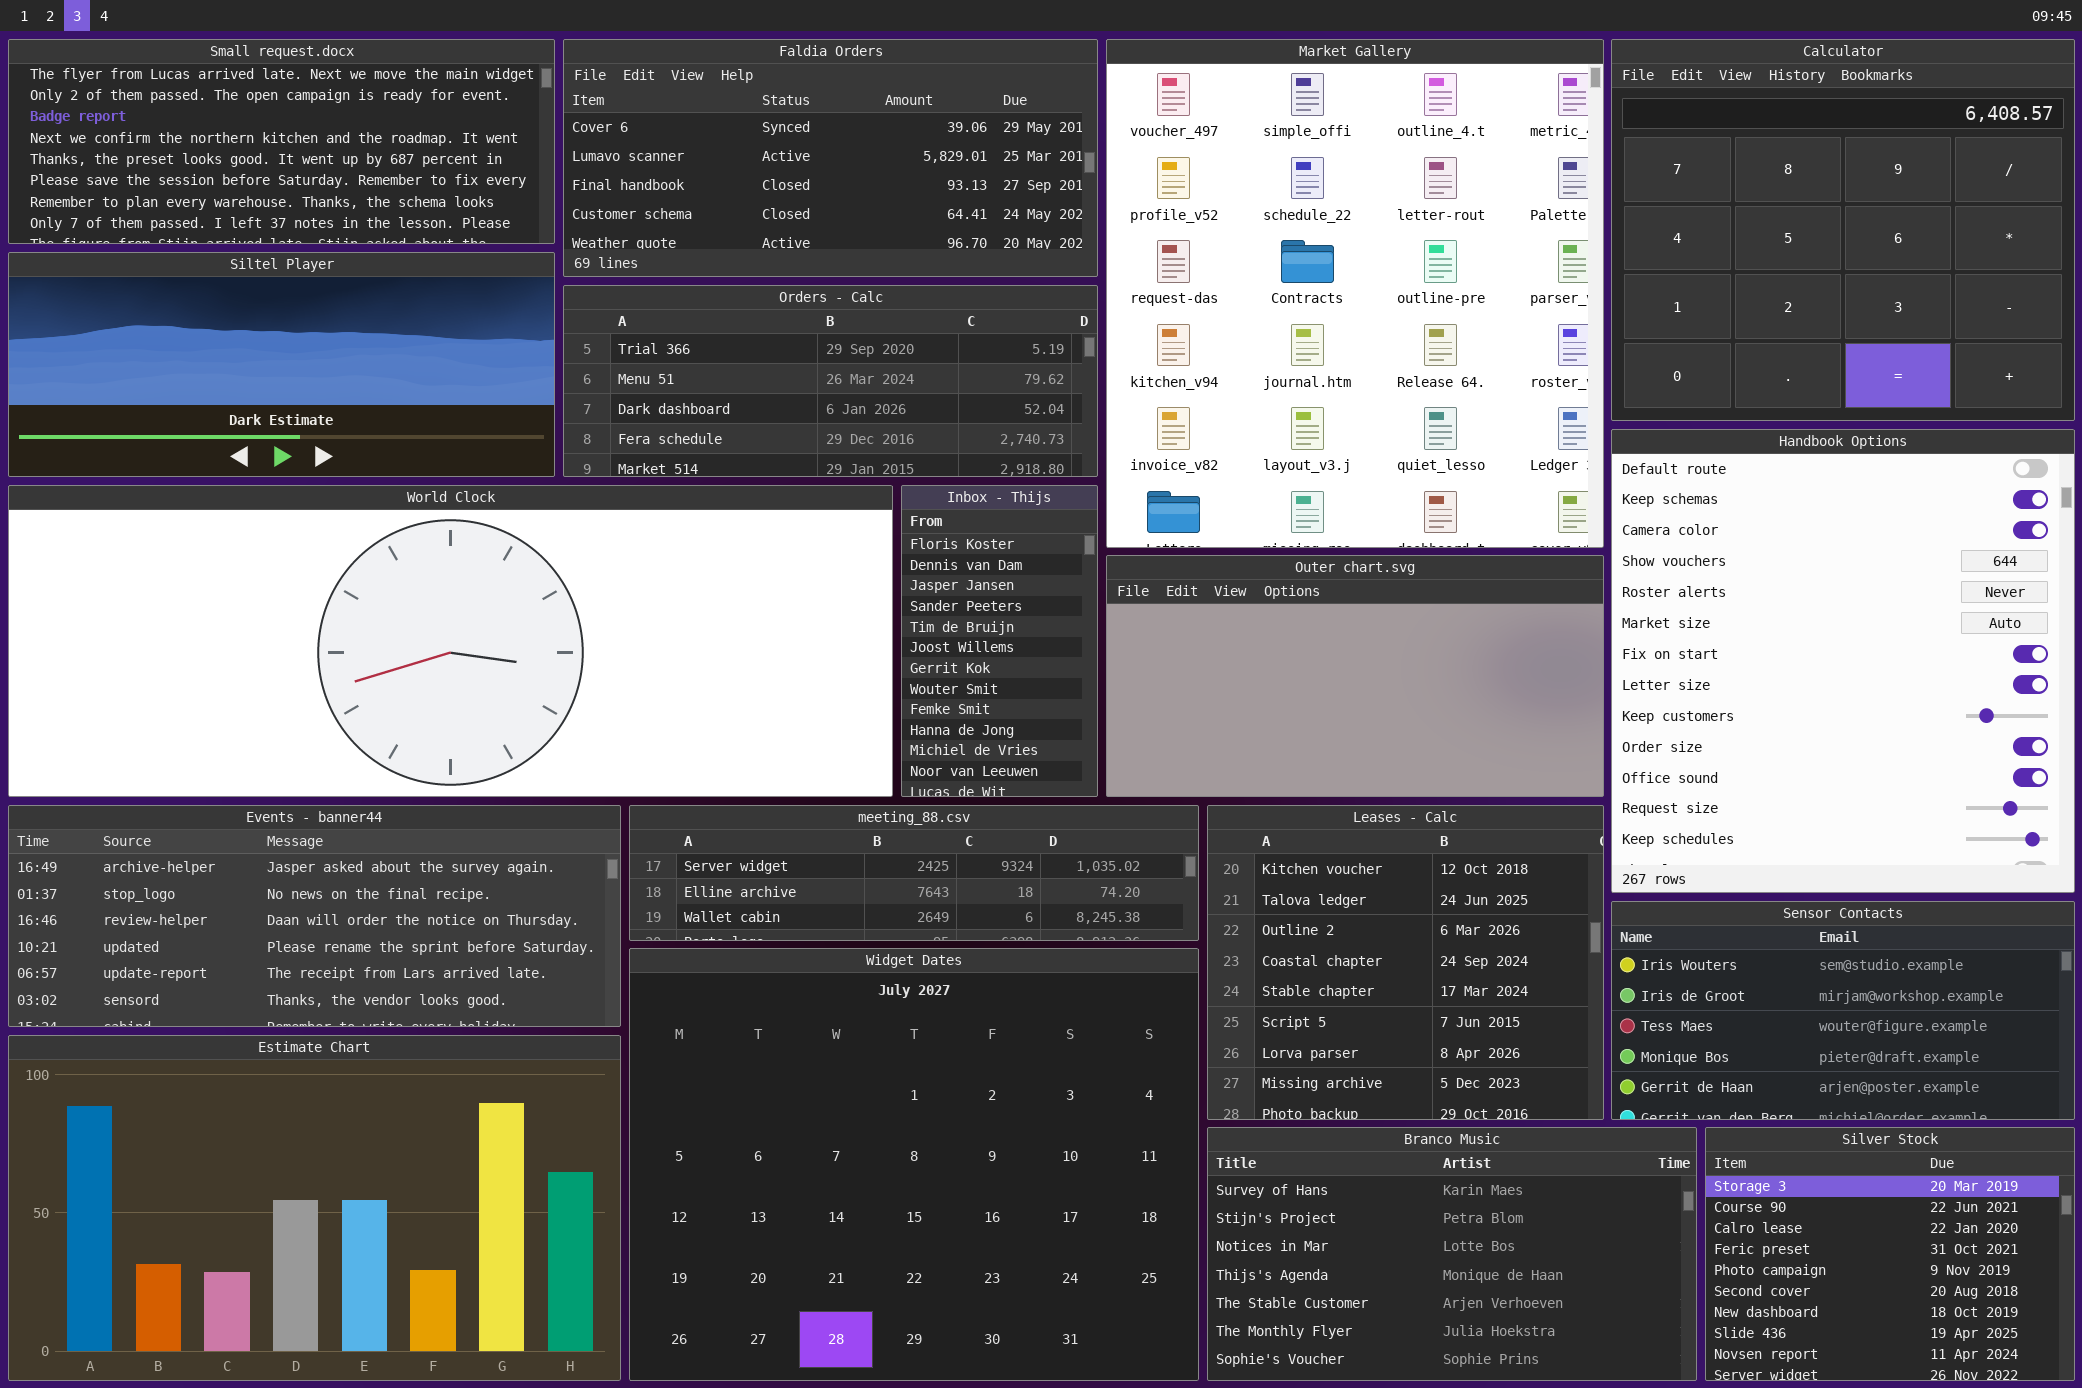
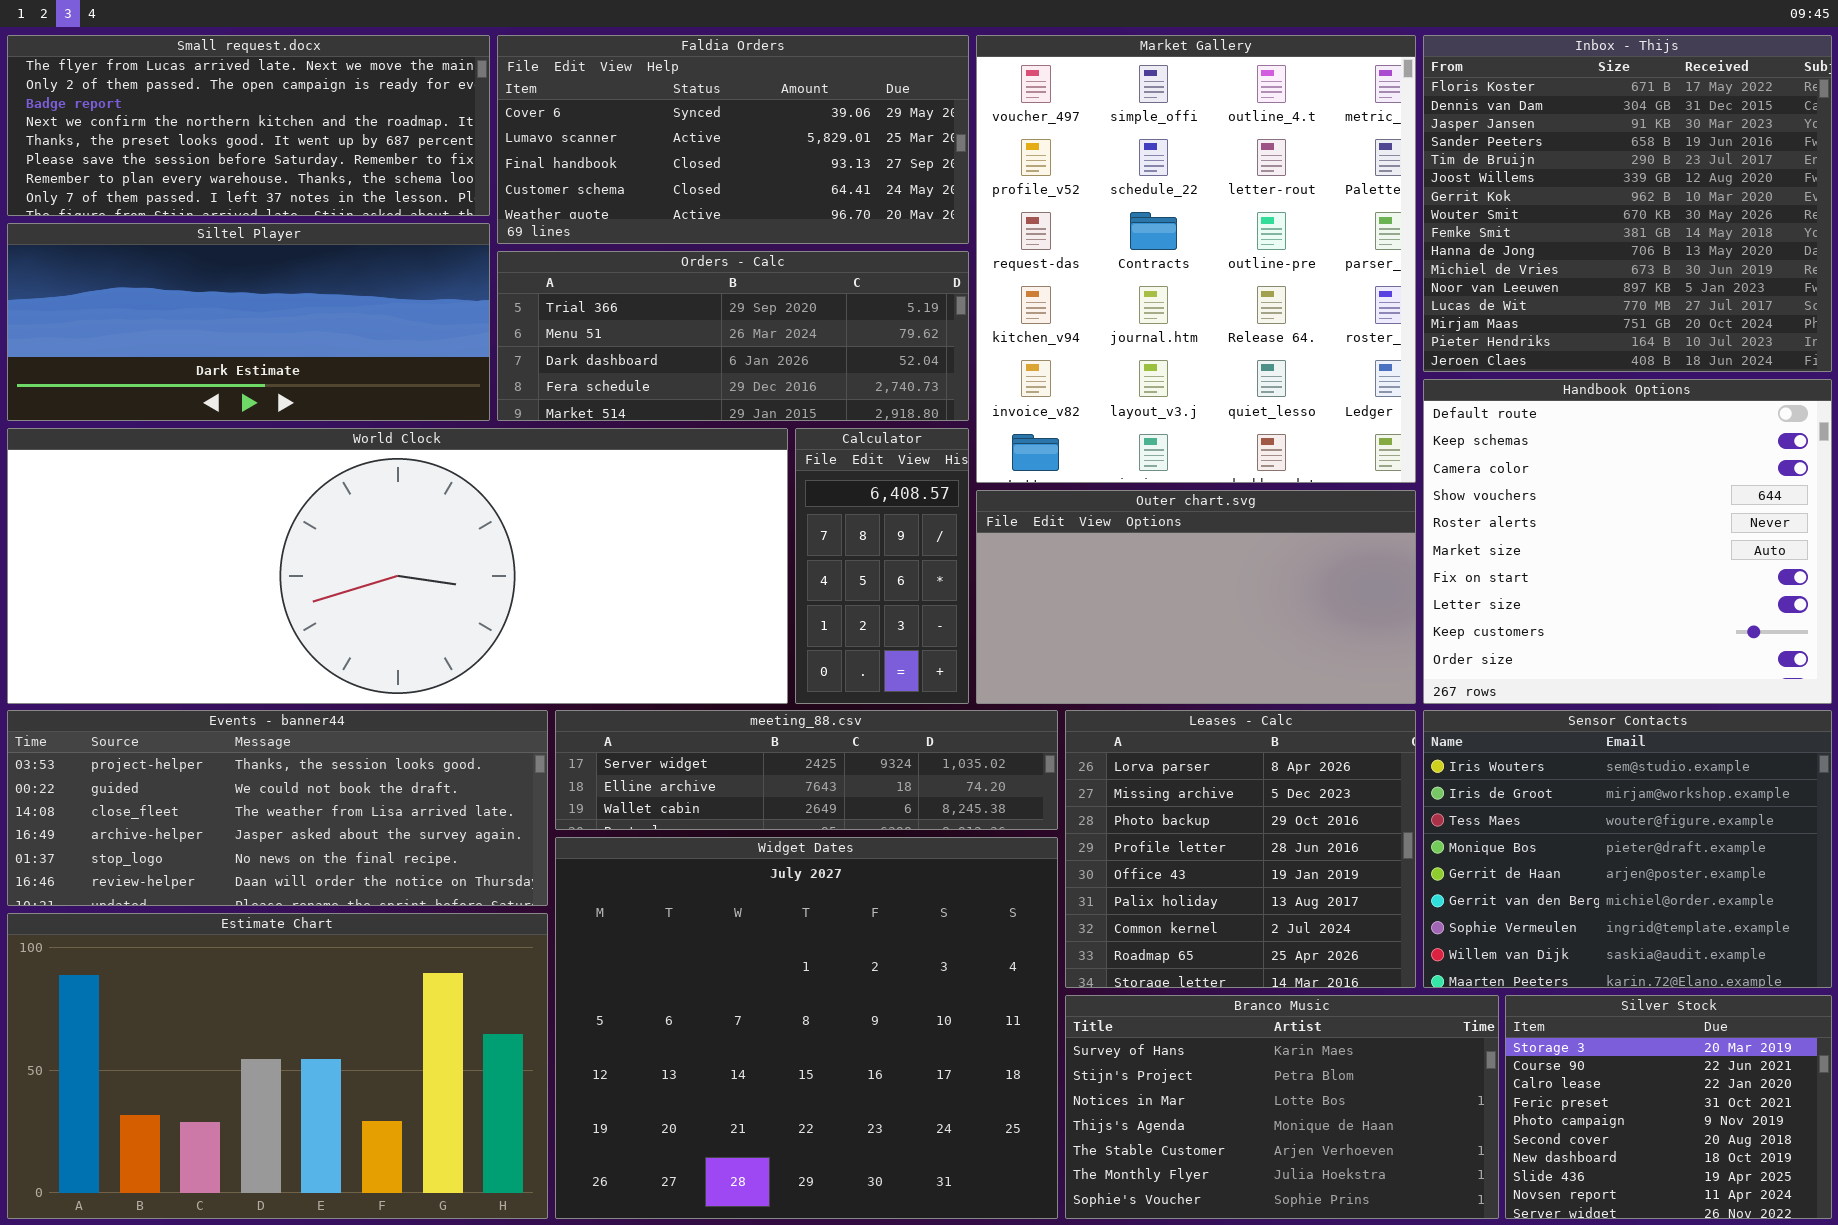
Calculator: [1611,39,2075,421] -> [795,428,969,704], moved, resized
Handbook Options: [1611,429,2075,893] -> [1423,379,1832,704], resized
Inbox - Thijs: [901,485,1098,797] -> [1423,35,1832,372], moved, resized
Events - banner44: [8,805,621,1027] -> [7,710,548,906], scrolled up 3 rows
Leases - Calc: [1207,805,1604,1120] -> [1065,710,1416,988], scrolled down 6 rows
Sensor Contacts: [1611,901,2075,1120] -> [1423,710,1832,988], resized

